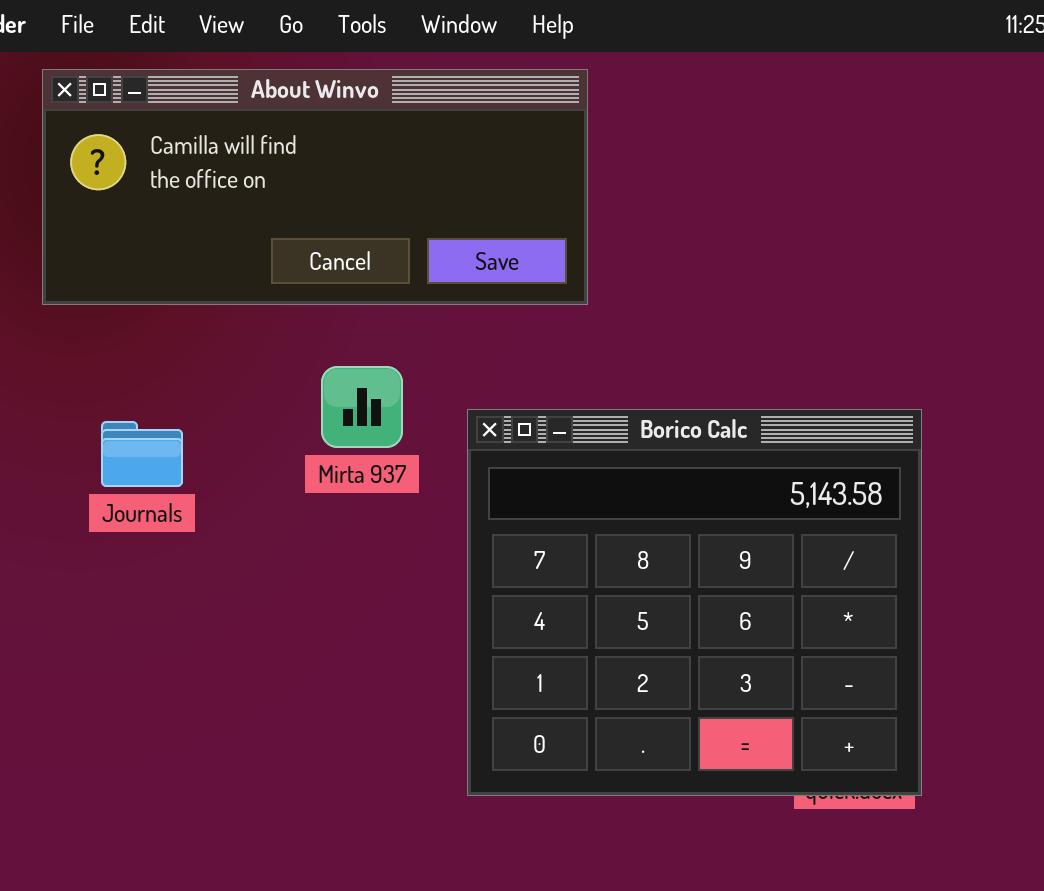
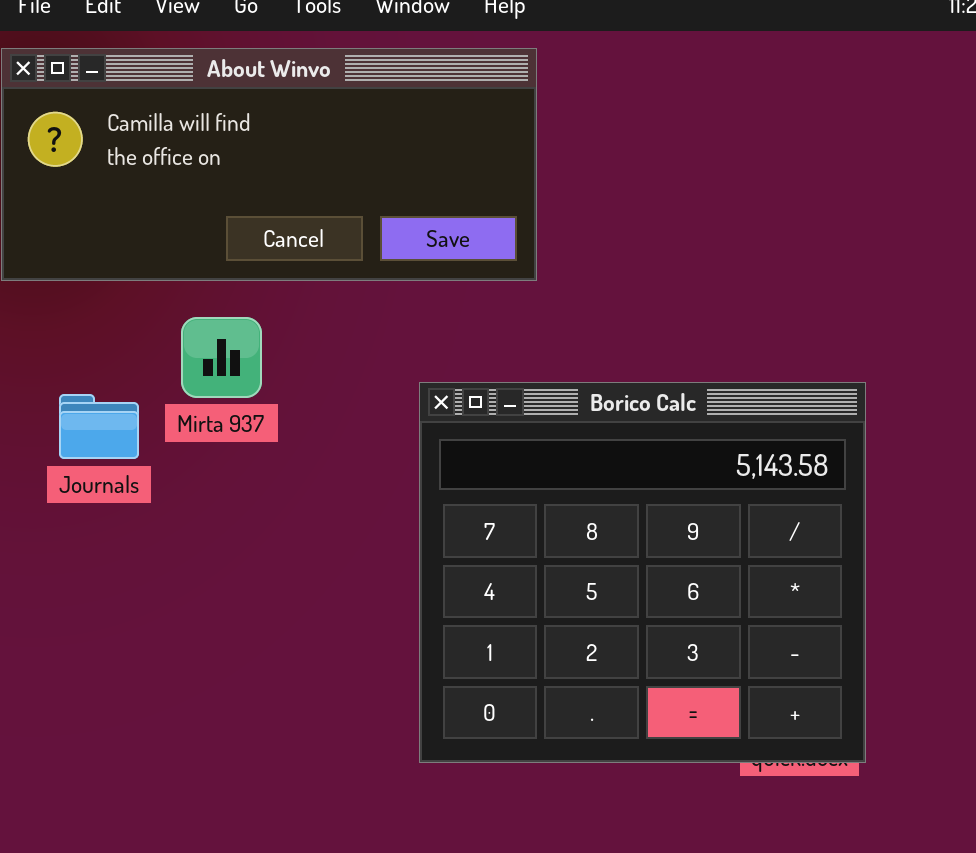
Mirta 937: [321,366,403,448] -> [181,317,262,398], moved

